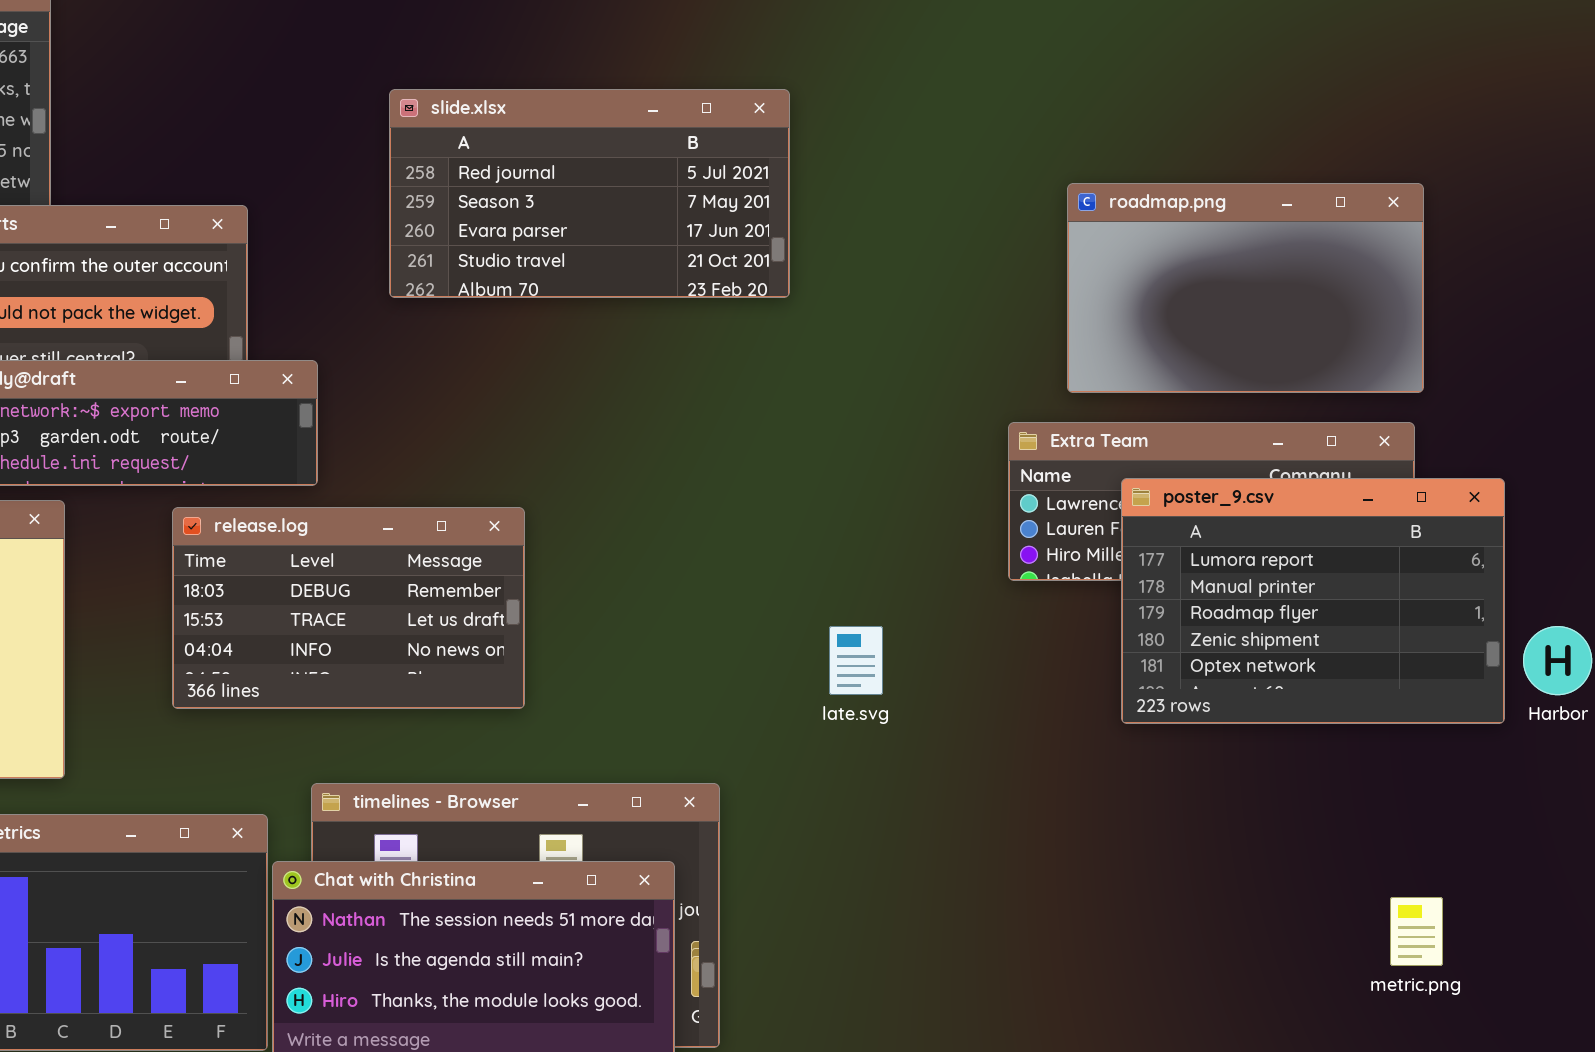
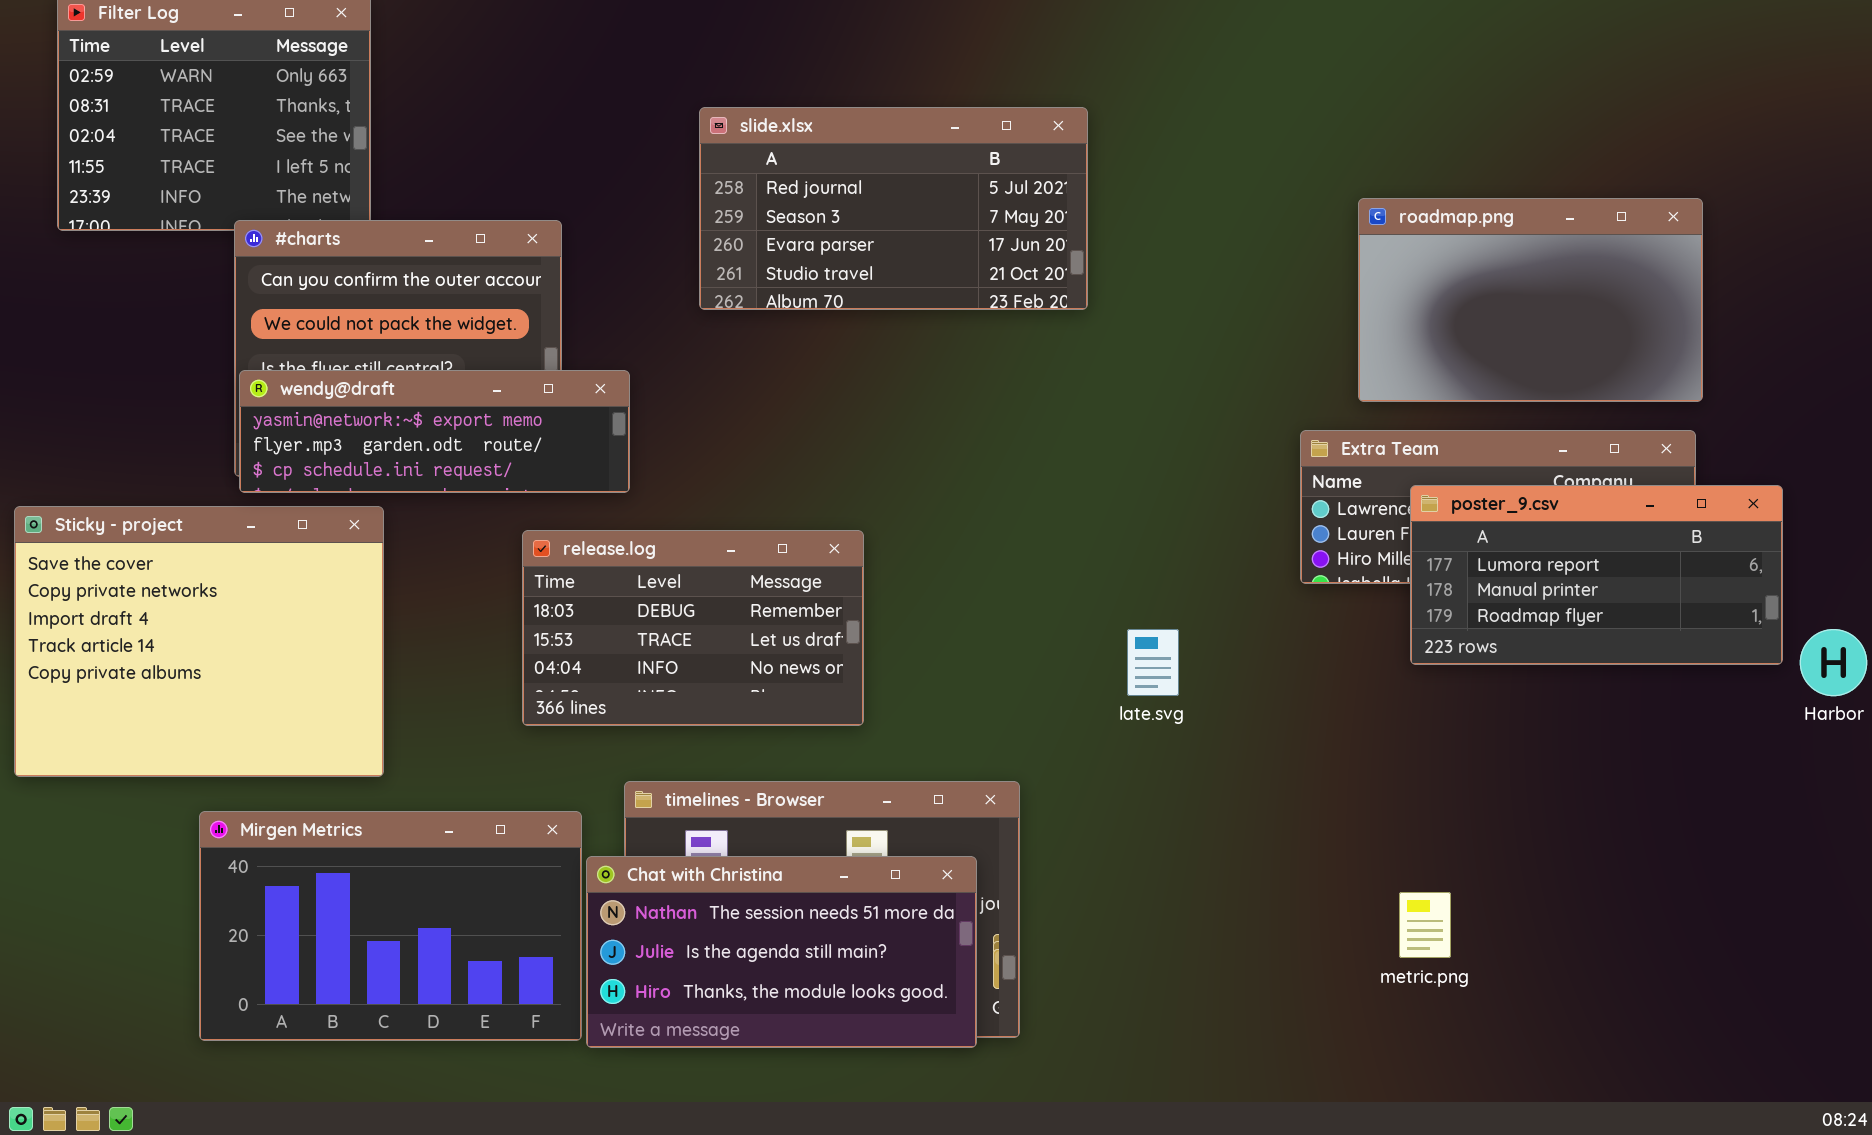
poster_9.csv: [1121,478,1505,724] -> [1410,485,1783,665], resized
release.log: [172,507,525,709] -> [522,530,864,726], moved
metric.png: [1390,897,1443,966] -> [1399,892,1451,958], moved

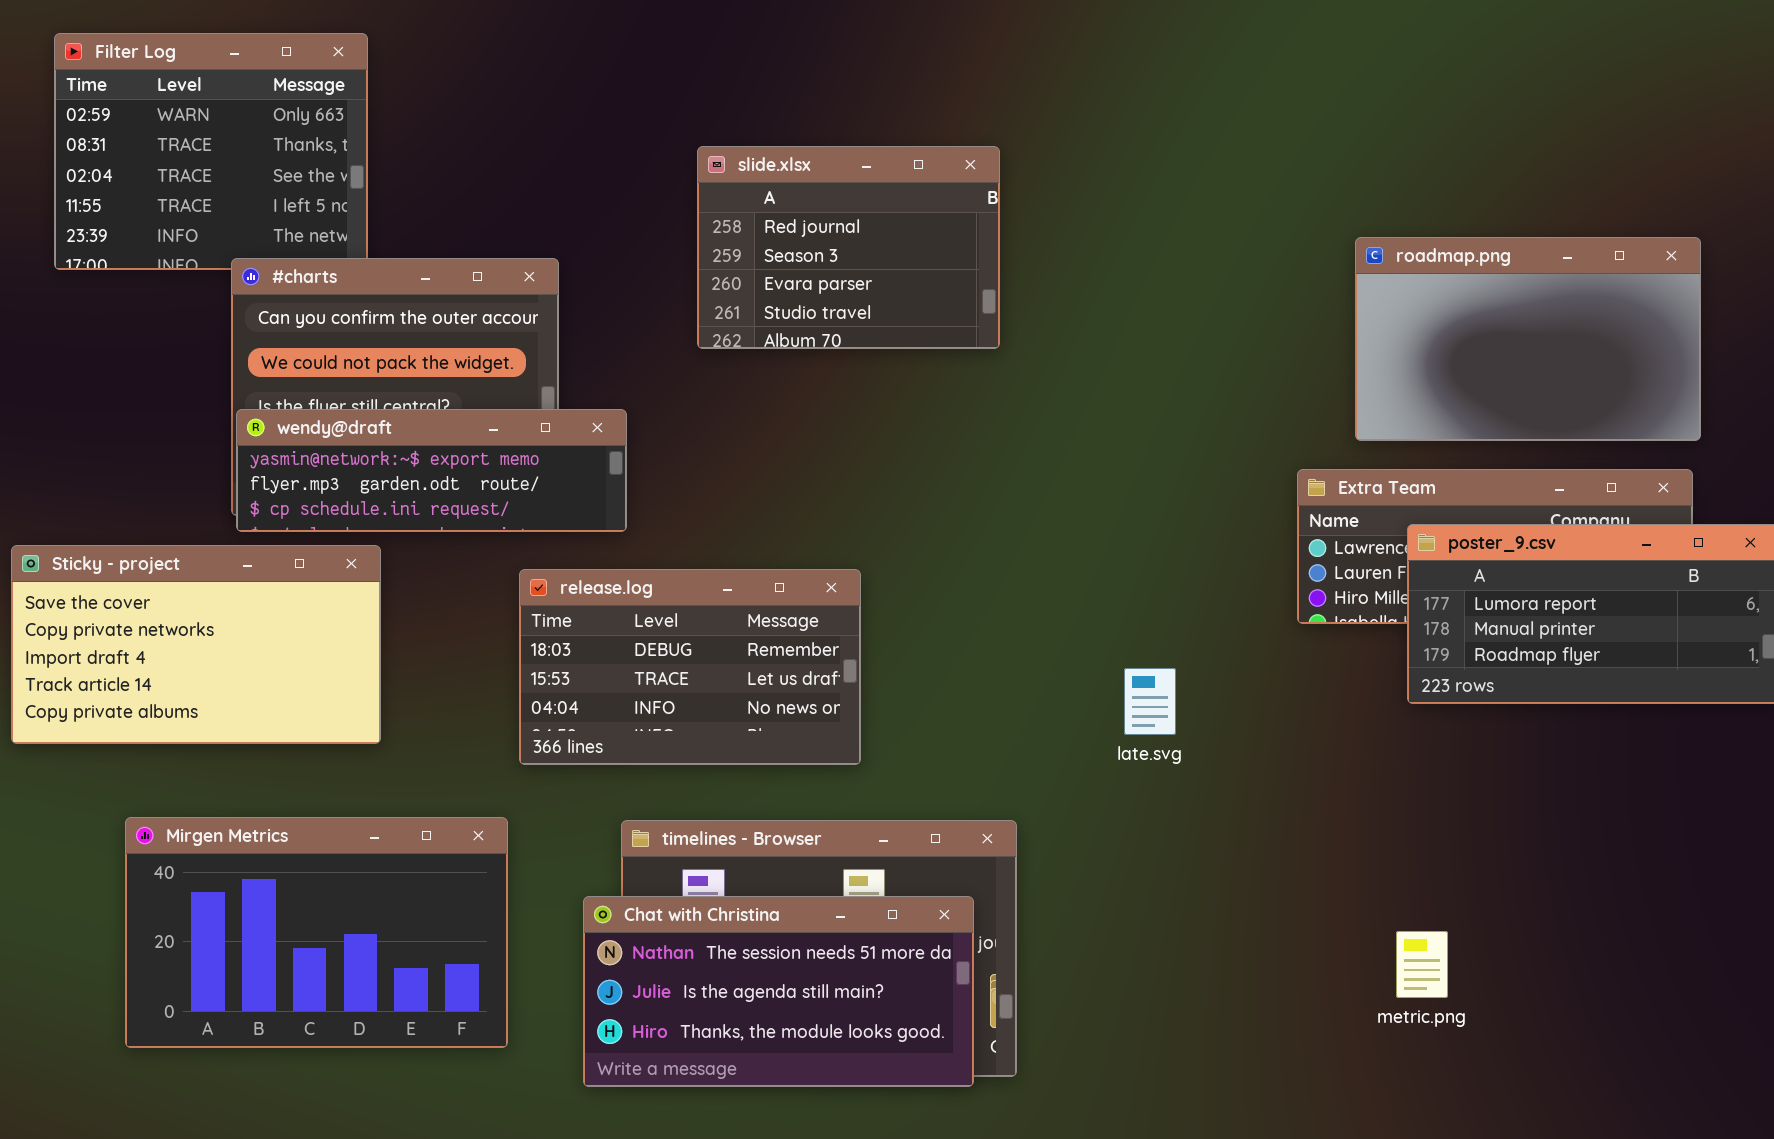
slide.xlsx: [699,107,1088,310] -> [697,146,1000,349], resized
Sticky - project: [14,506,384,777] -> [11,545,381,744], resized
Mirgen Metrics: [199,811,582,1041] -> [125,817,508,1048], moved

